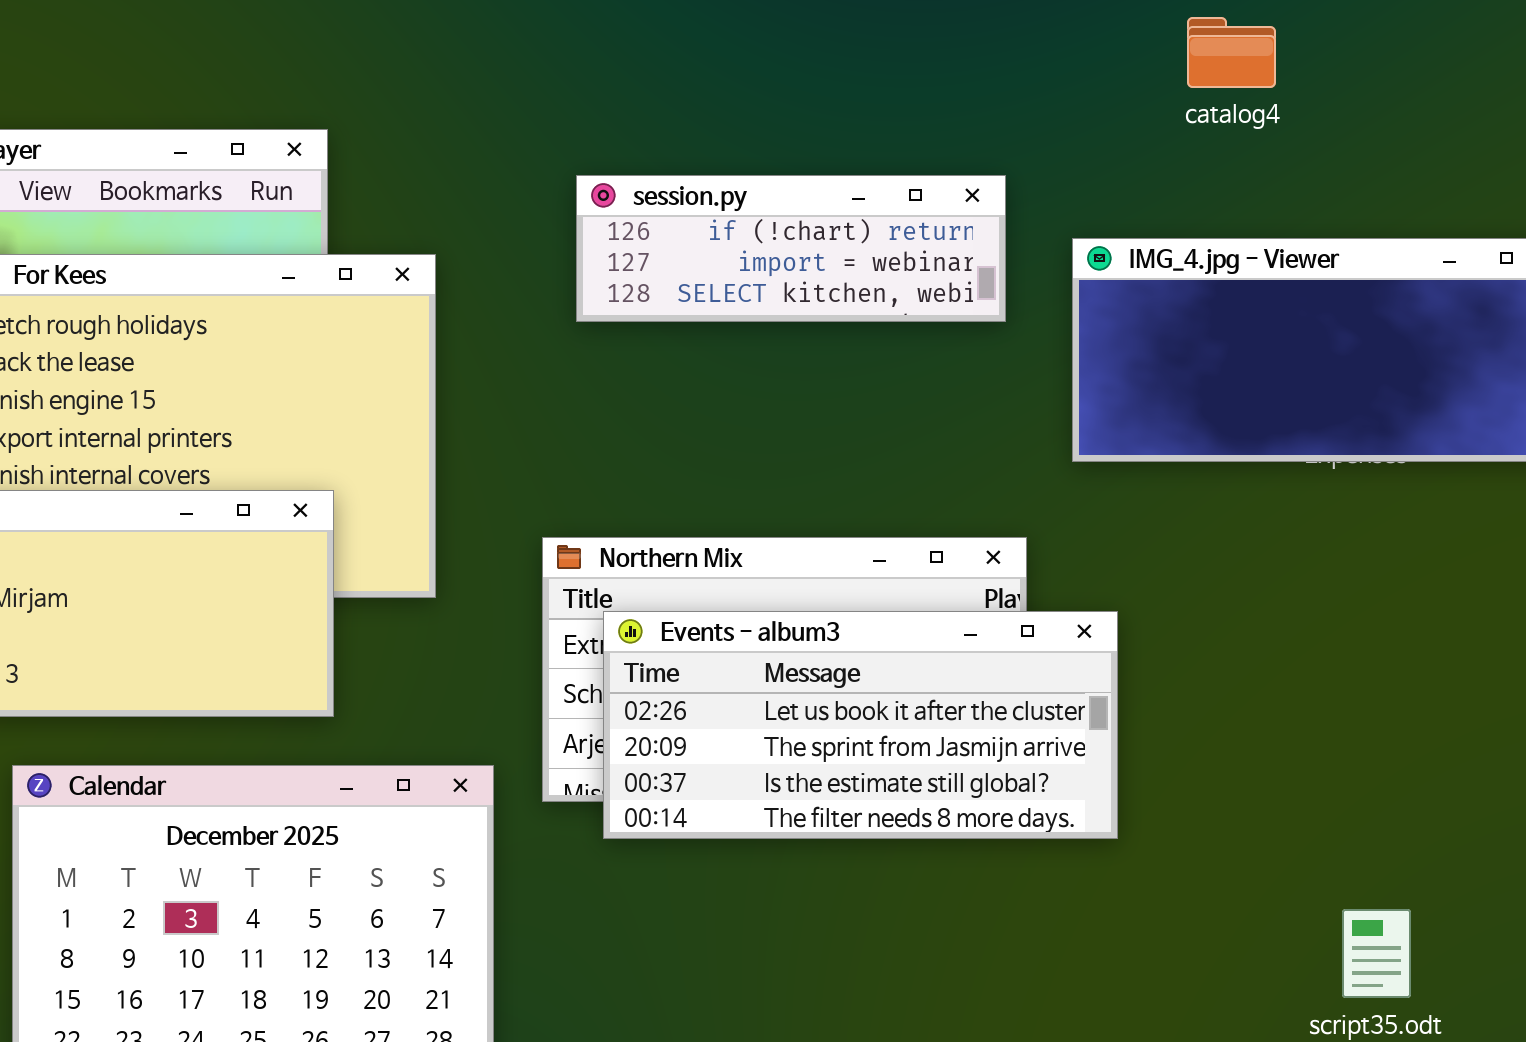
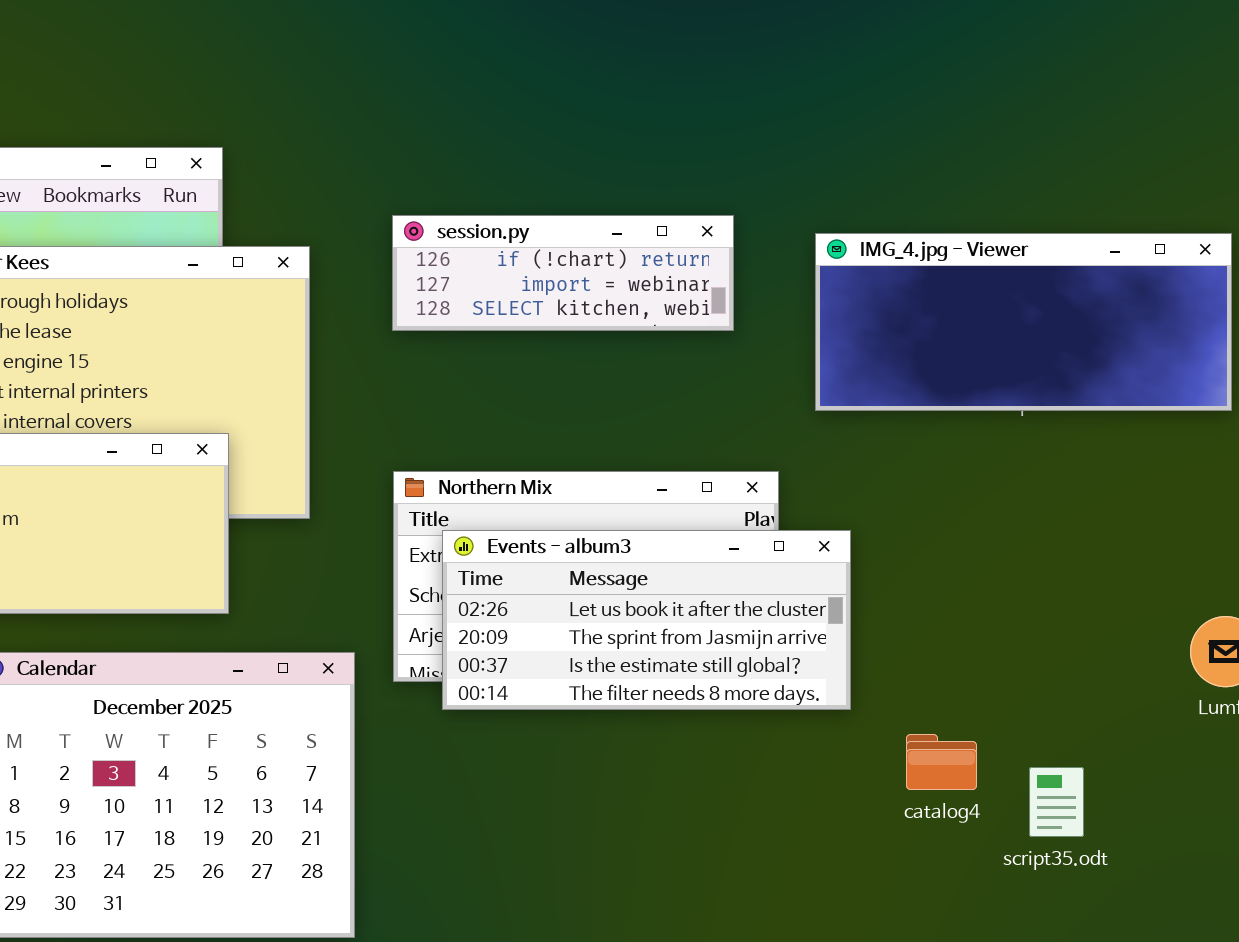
catalog4: [1187,17,1276,88] -> [906,734,977,790], moved
session.py: [576,175,1006,322] -> [392,215,734,331], moved

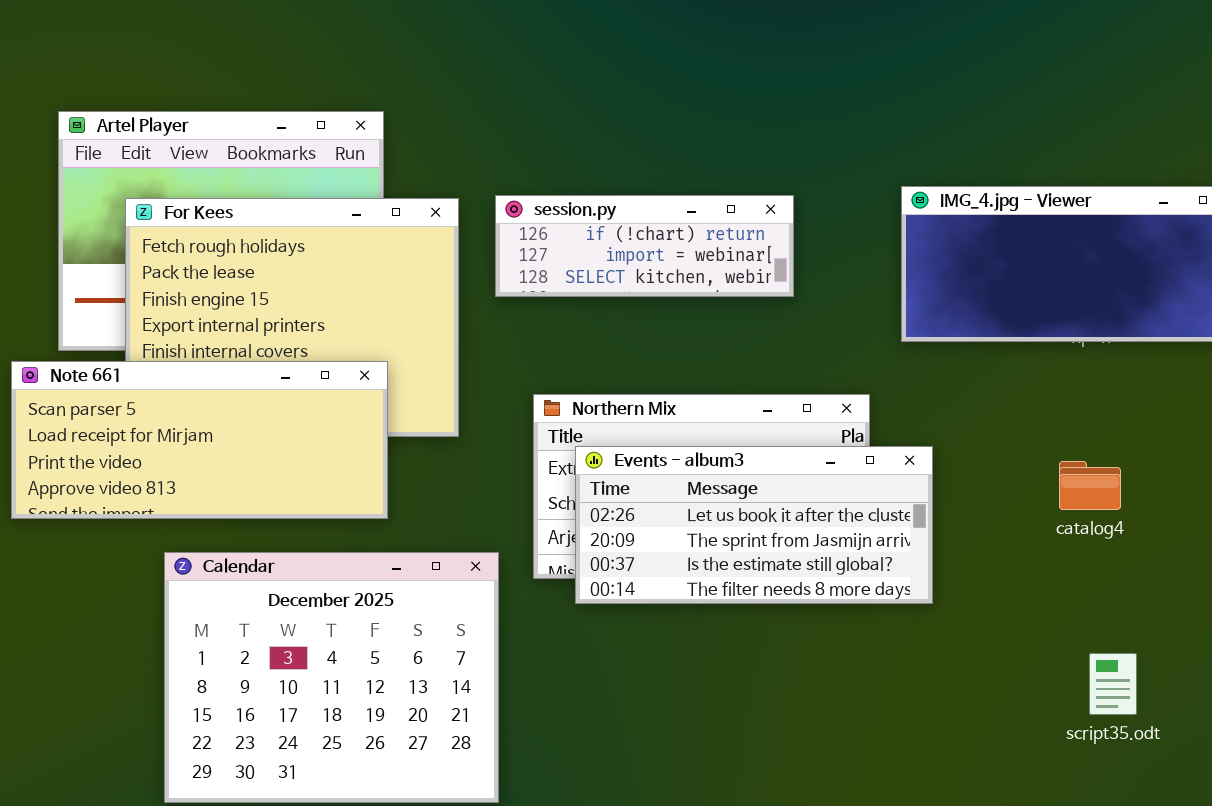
session.py: [392,215,734,331] -> [495,195,794,297], moved
catalog4: [906,734,977,790] -> [1059,461,1121,510], moved

